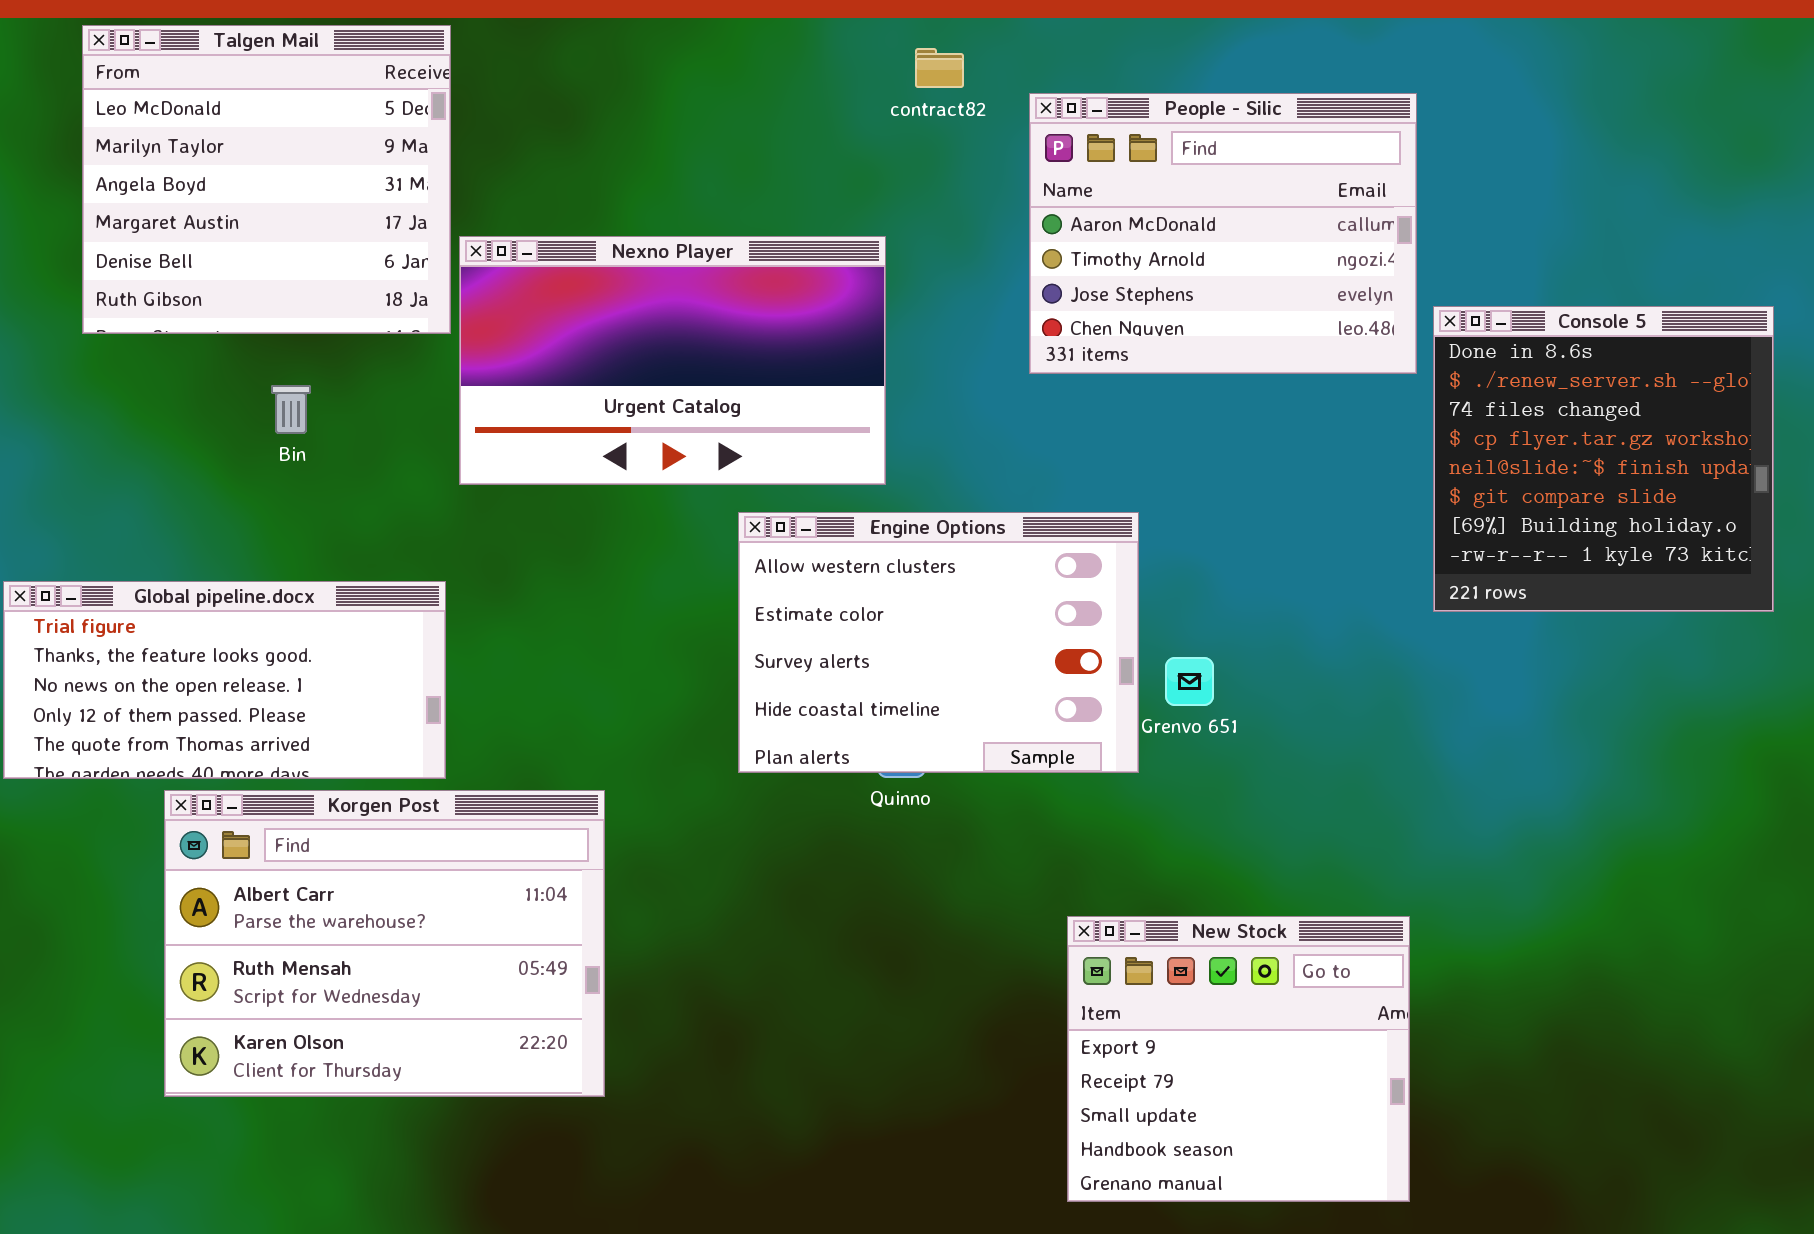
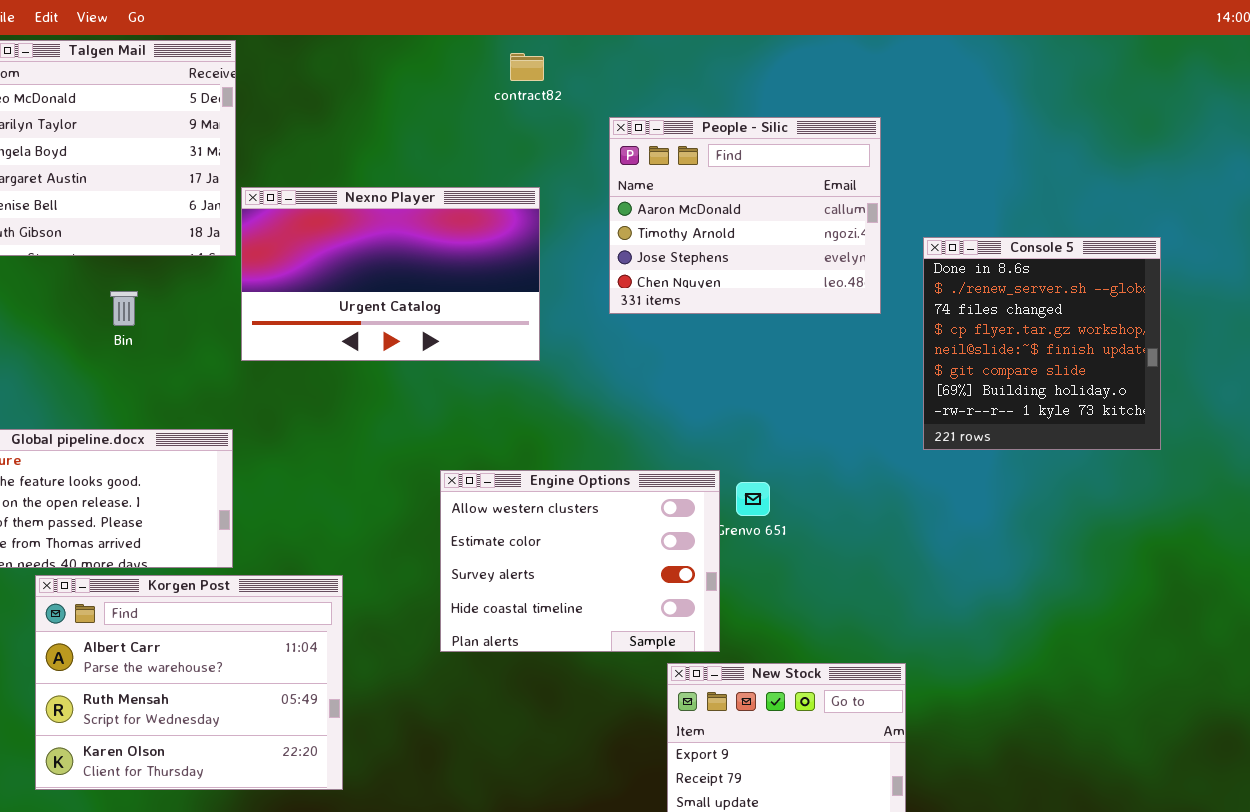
contract82: [915,48,964,88] -> [510,53,544,81], moved
People - Silic: [1029,93,1417,374] -> [609,117,881,314], moved
Engine Options: [738,512,1139,773] -> [440,470,720,652], moved

